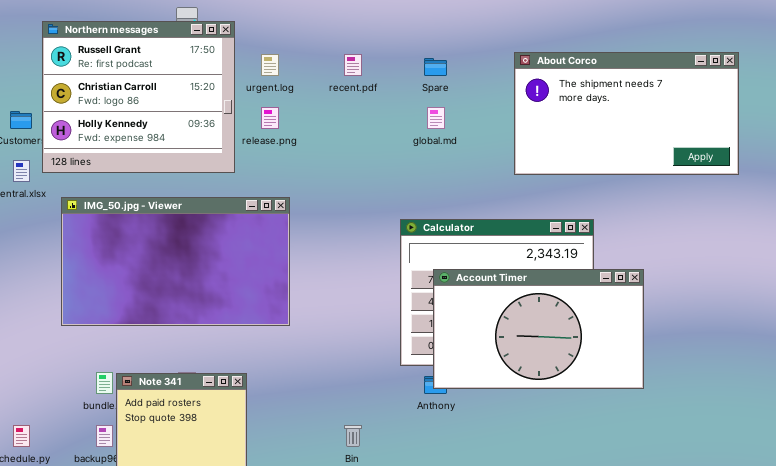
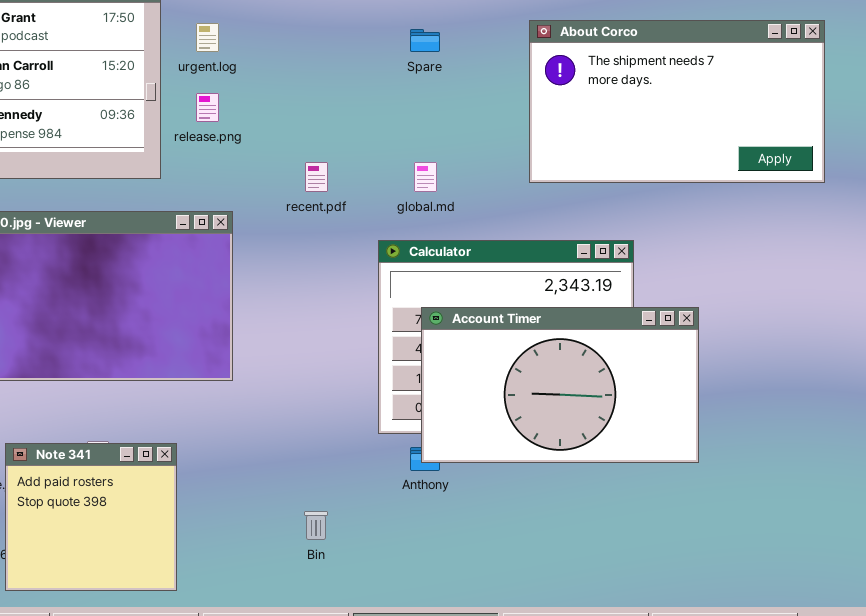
recent.pdf: [344,54,362,76] -> [305,162,328,192], moved
global.md: [427,107,445,129] -> [414,162,437,192], moved

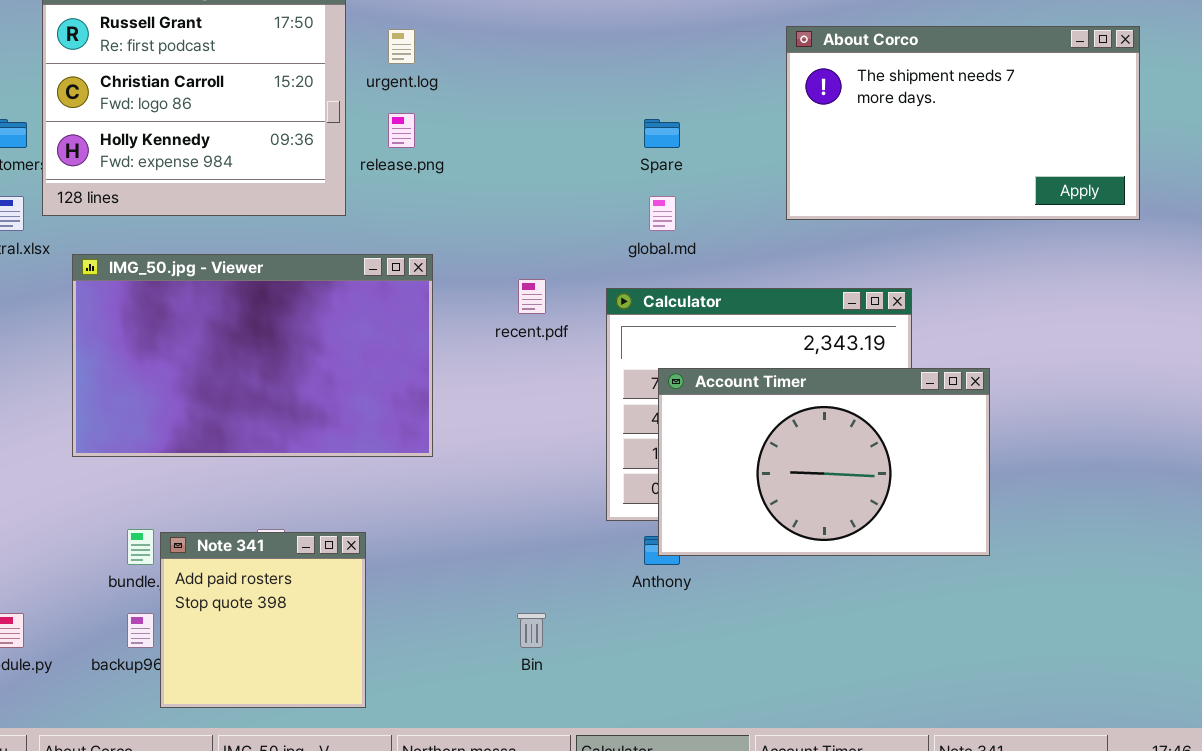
Spare: [410,29,440,52] -> [644,119,680,148], moved
recent.pdf: [305,162,328,192] -> [518,279,546,314], moved

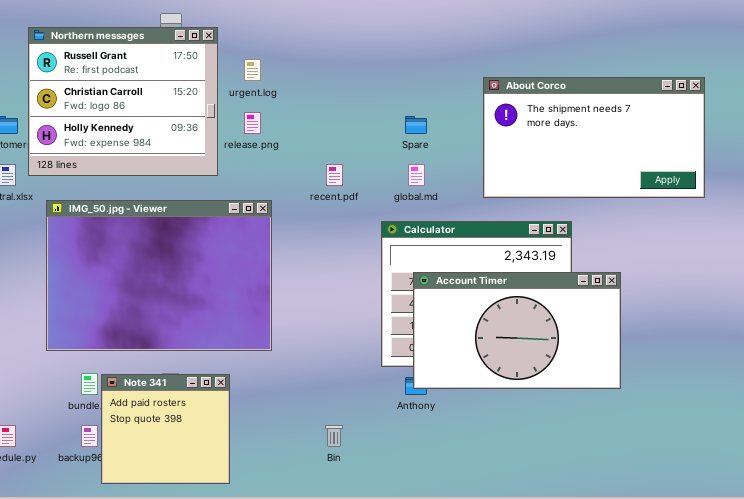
About Corco: [786,26,1140,220] -> [483,77,705,198], moved
IMG_50.jpg - Viewer: [72,254,433,457] -> [46,200,272,351], resized
recent.pdf: [518,279,546,314] -> [326,164,343,186], moved

